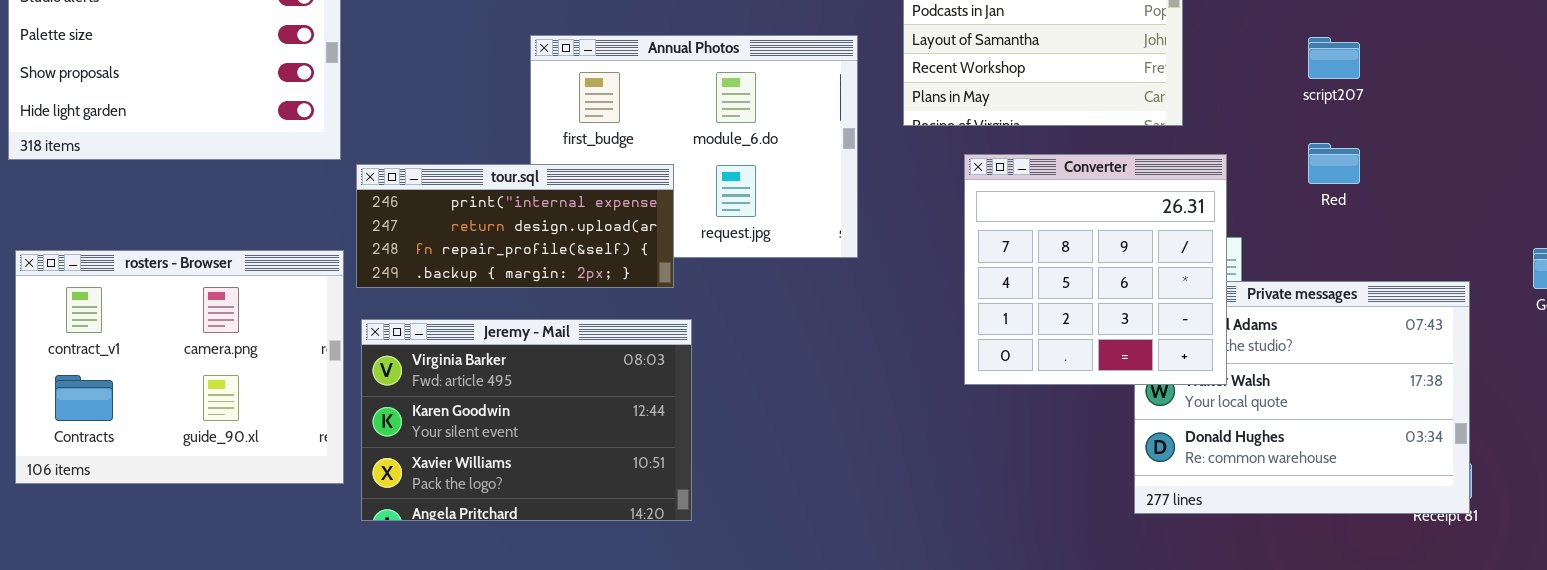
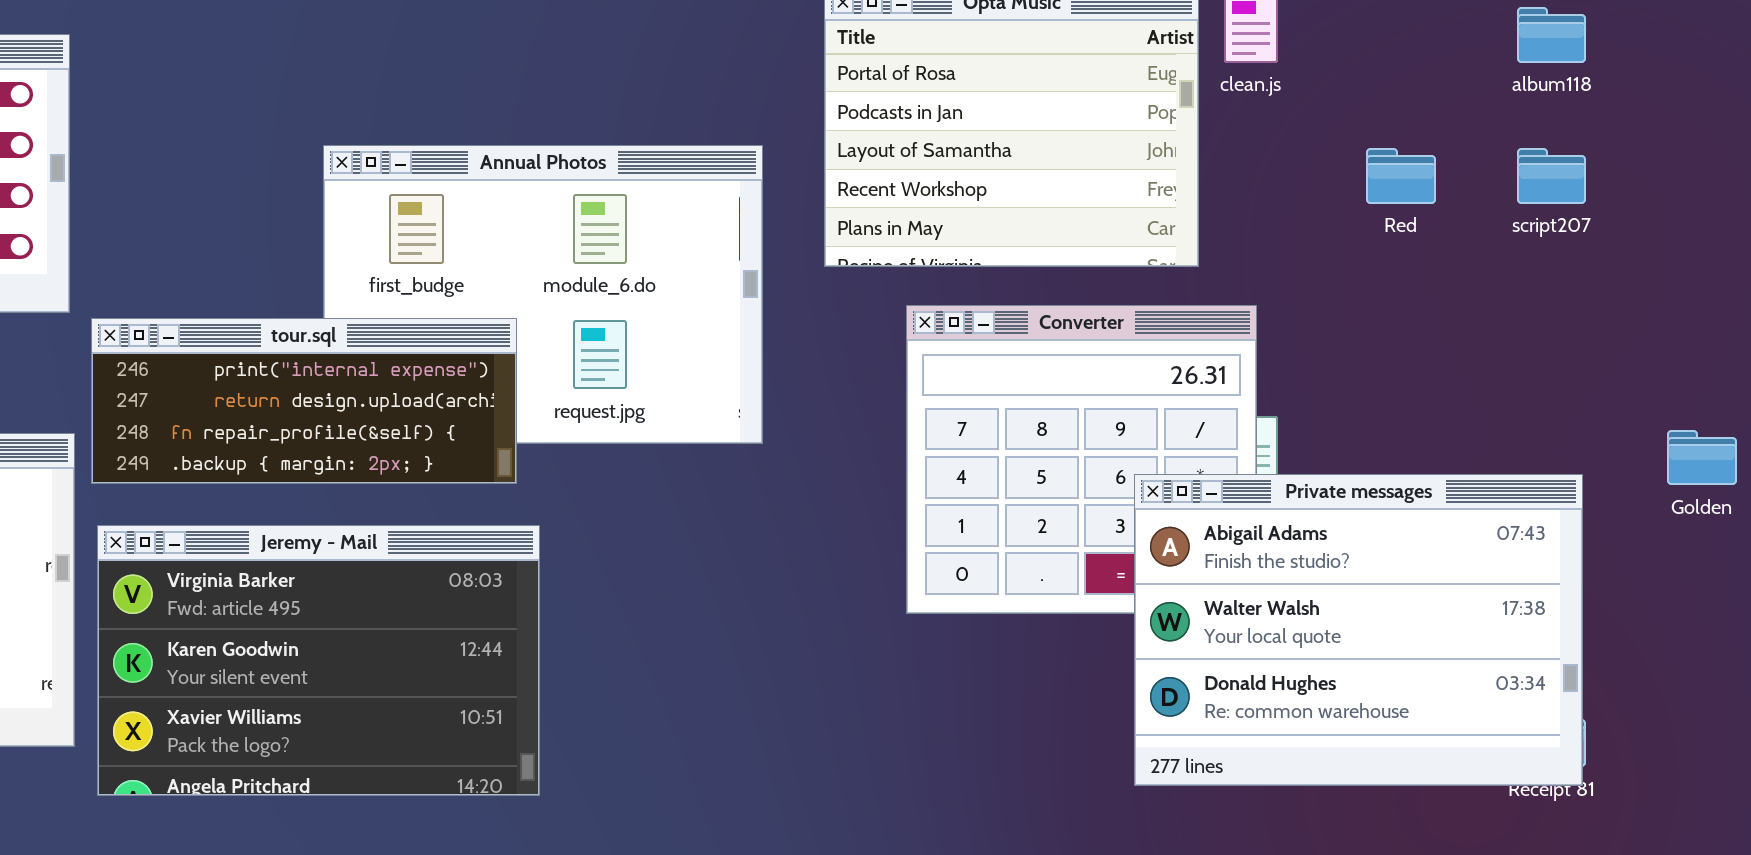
script207: [1308,37,1360,79] -> [1517,148,1586,204], moved
Red: [1308,143,1360,184] -> [1366,148,1436,204], moved
Private messages: [1134,281,1470,514] -> [1134,474,1583,786], raised

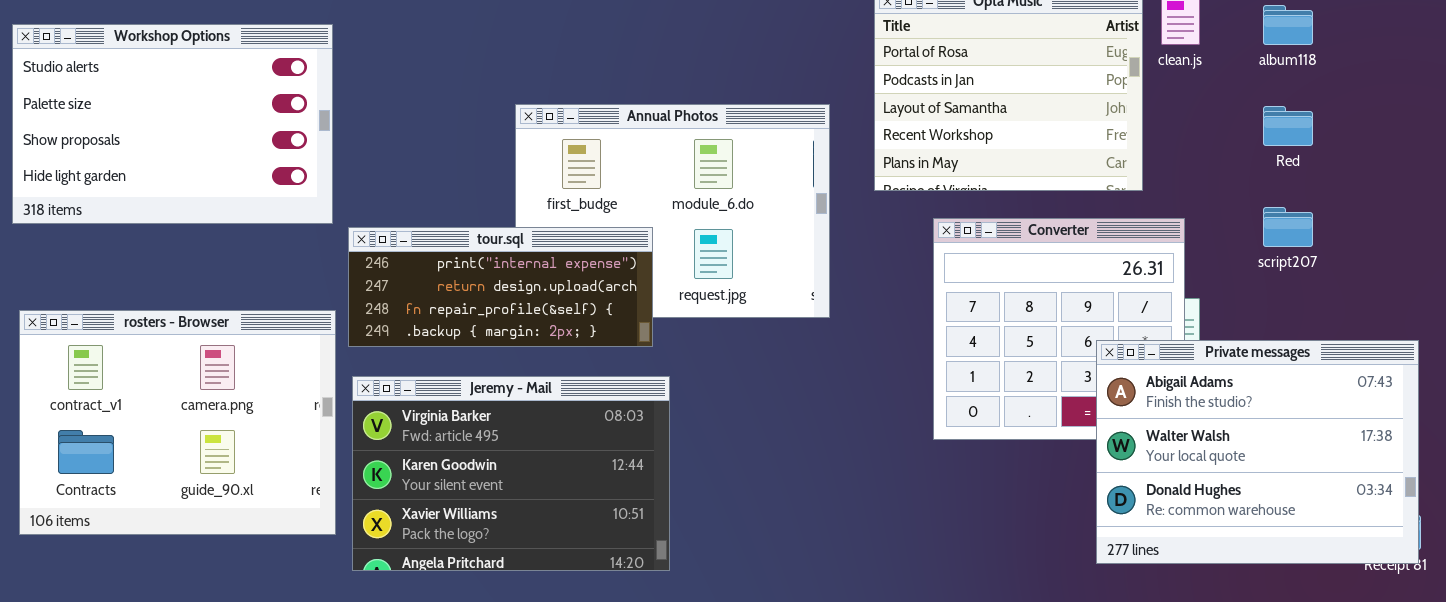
album118: [1517,7,1586,63] -> [1263,5,1313,45], moved
script207: [1517,148,1586,204] -> [1263,207,1313,247], moved

